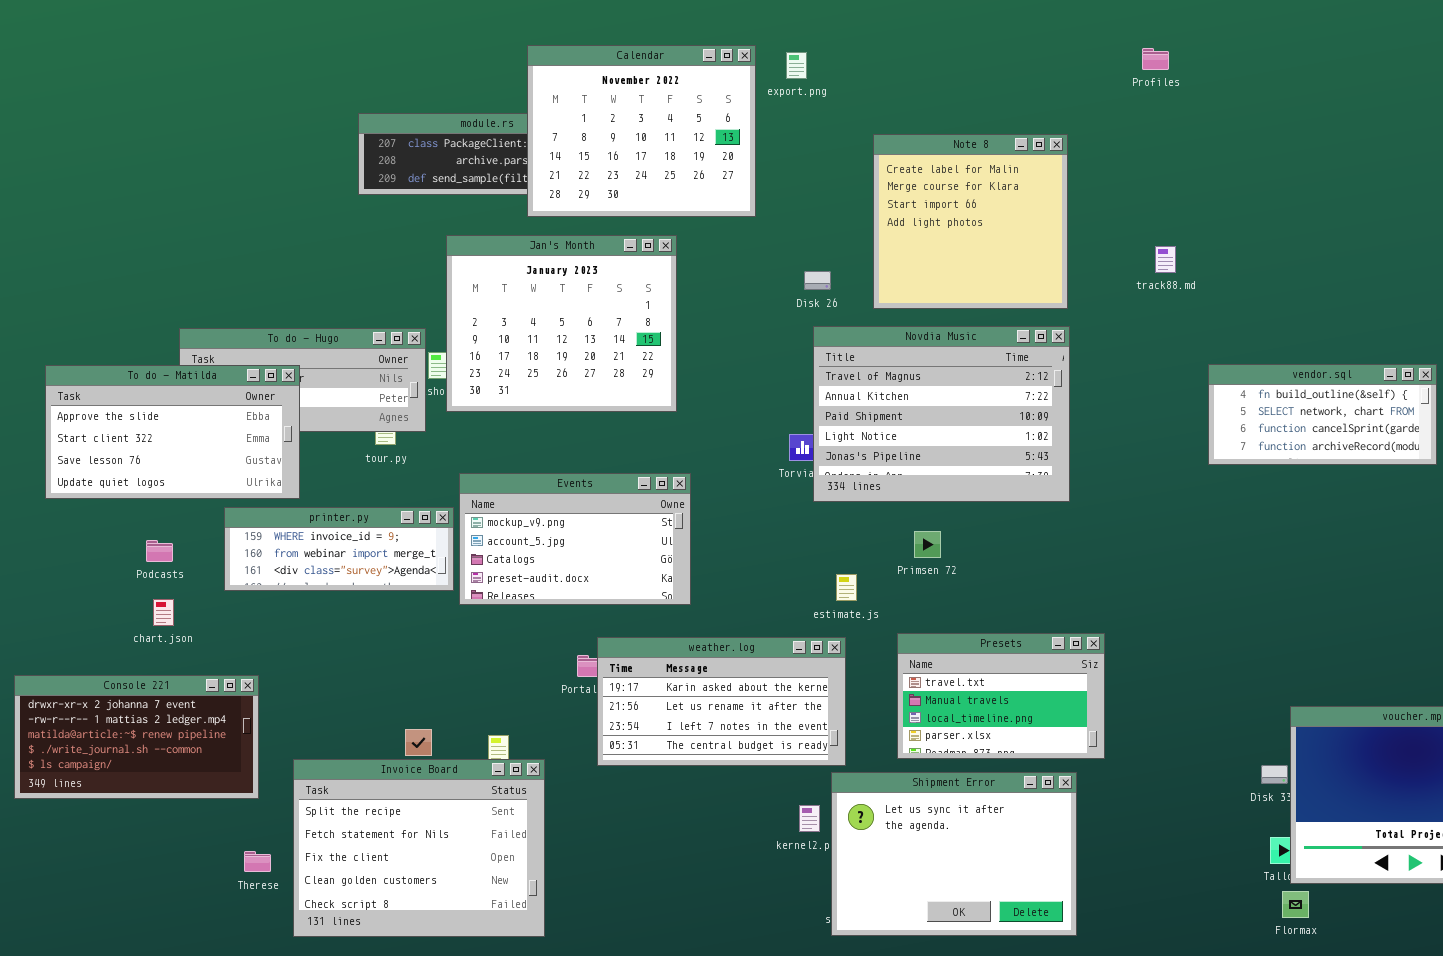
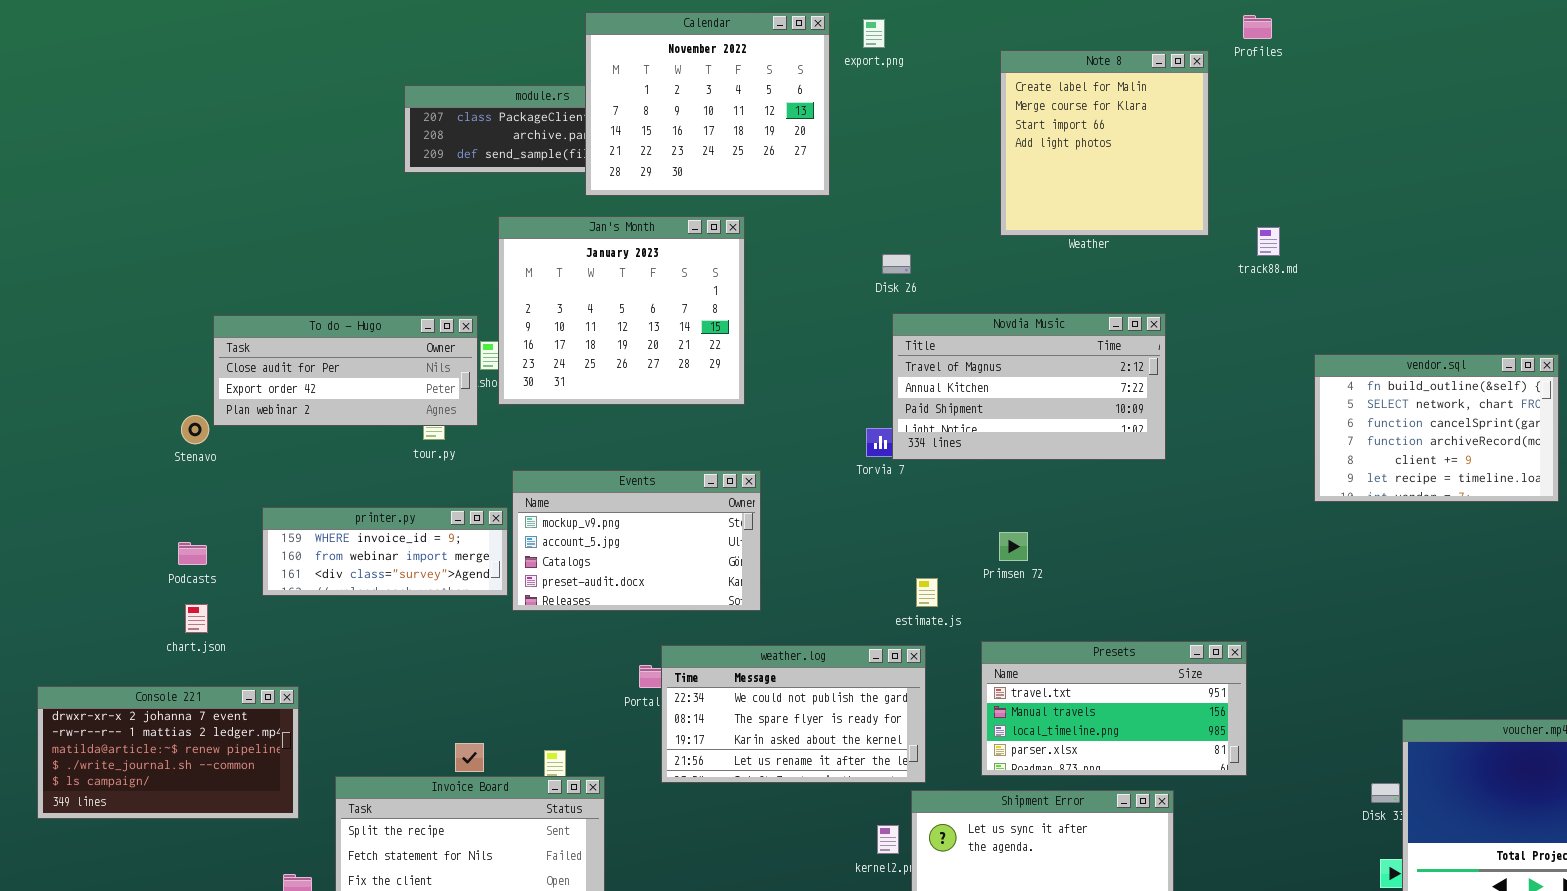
Note 8: [873,134,1068,309] -> [1000,50,1209,236], moved
Novdia Music: [813,326,1070,502] -> [892,313,1166,460], resized
vendor.sql: [1208,364,1437,465] -> [1314,354,1559,502], resized
To do - Matilda: [45,365,300,499] -> none, closed
Presets: [897,633,1105,759] -> [981,641,1247,776], resized
weather.log: [597,637,846,766] -> [661,645,926,783], scrolled up 2 rows

